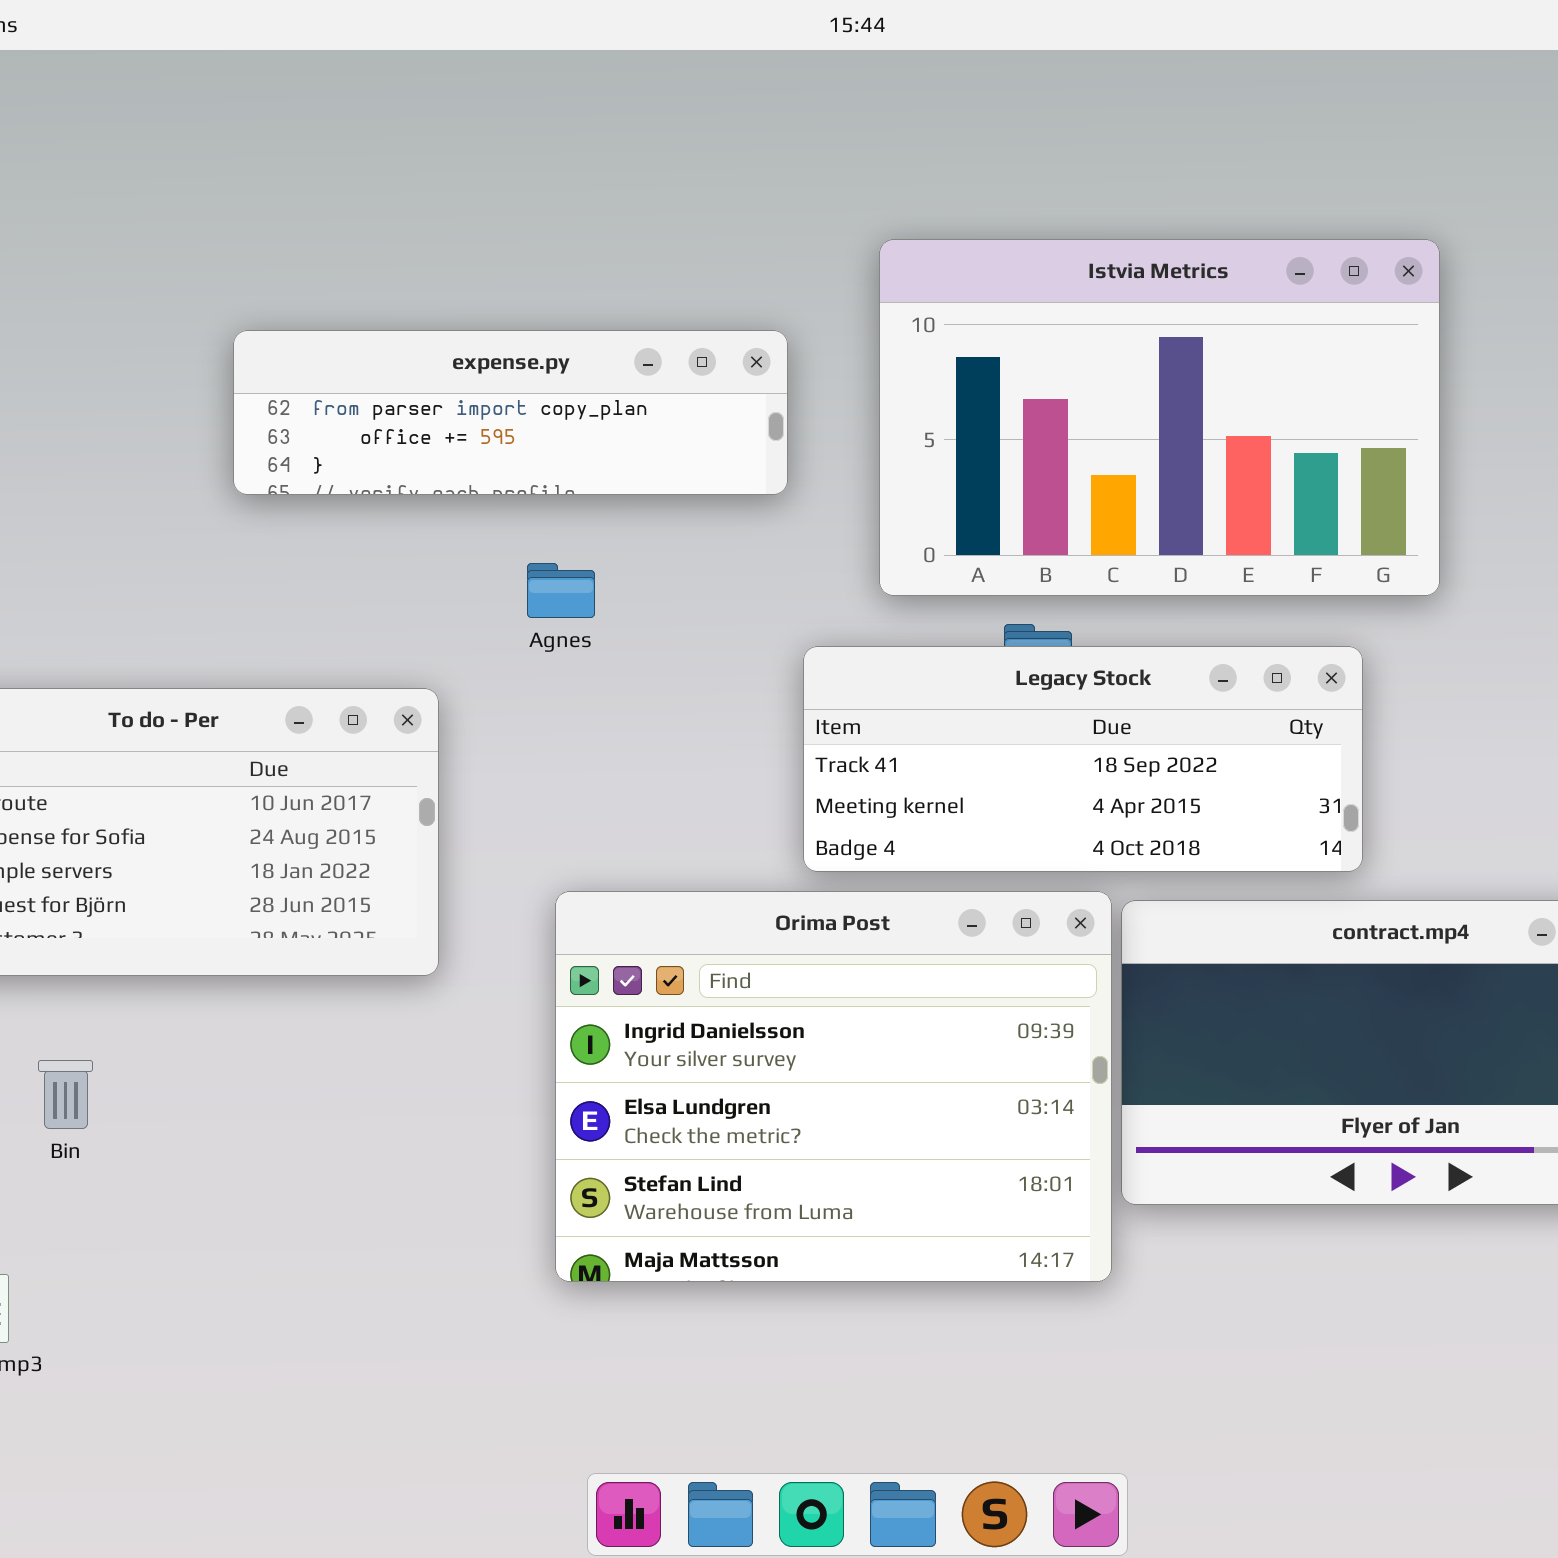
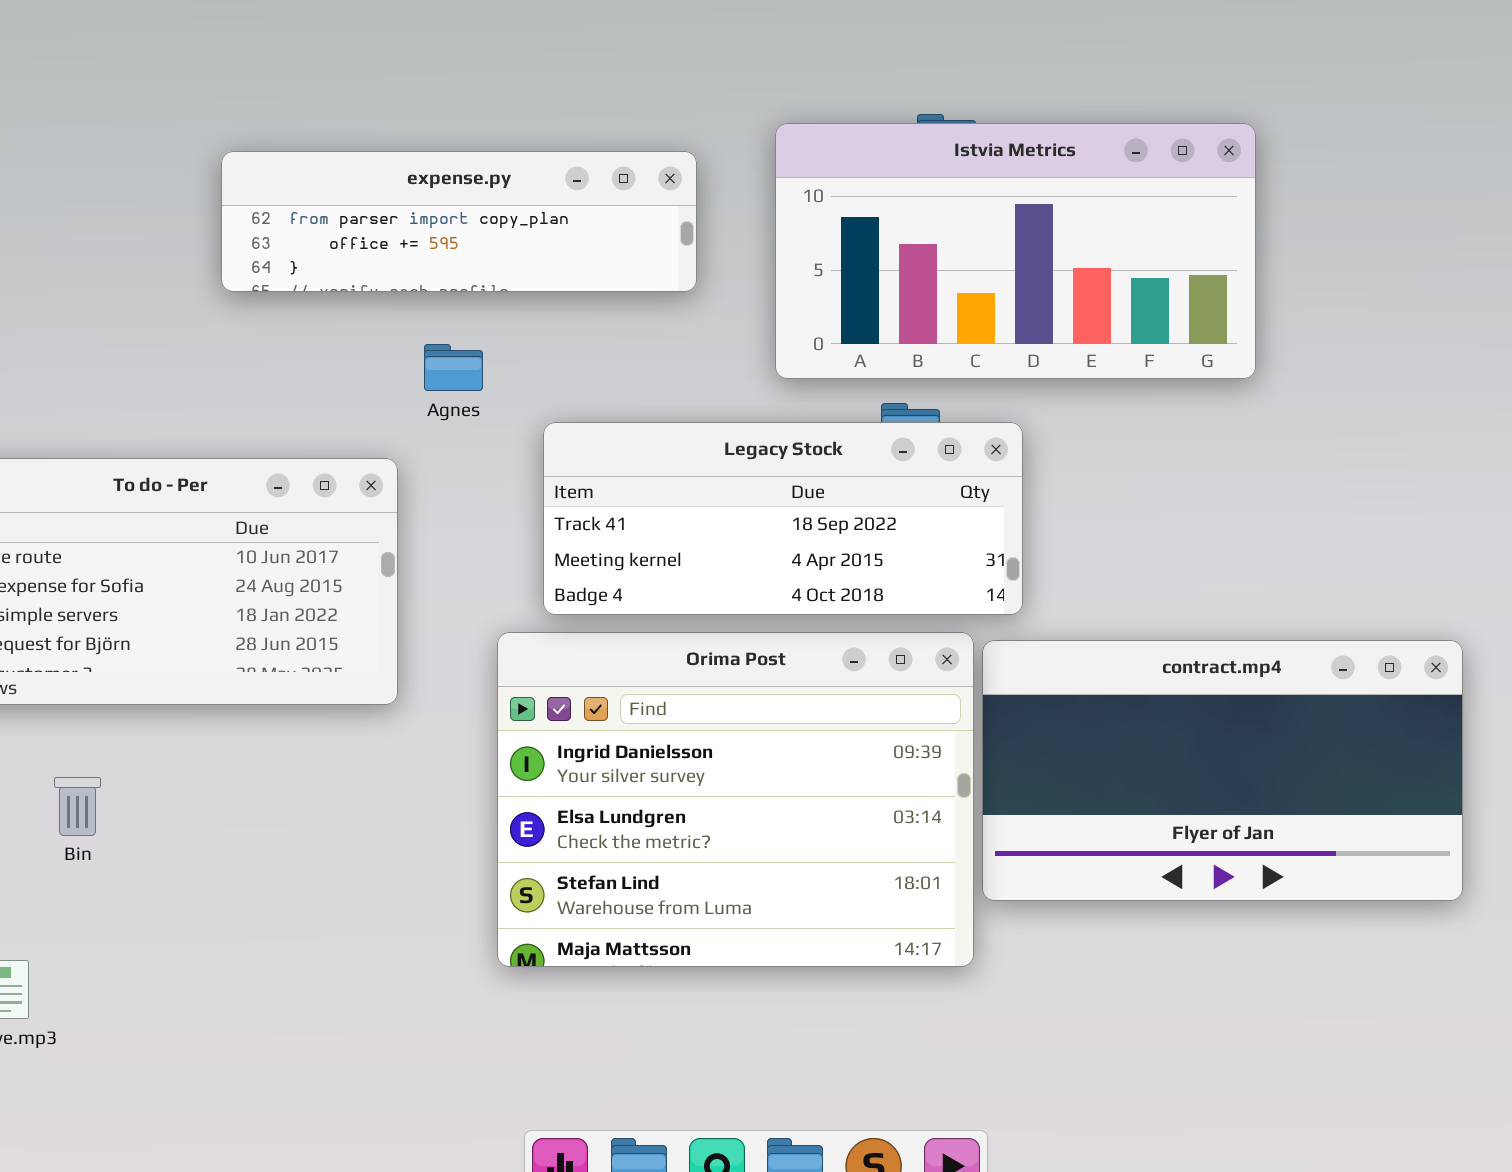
Istvia Metrics: [879,239,1440,596] -> [775,123,1256,379], resized
Agnes: [527,563,595,618] -> [424,344,483,391], moved
Legacy Stock: [803,646,1363,872] -> [543,422,1023,615], moved

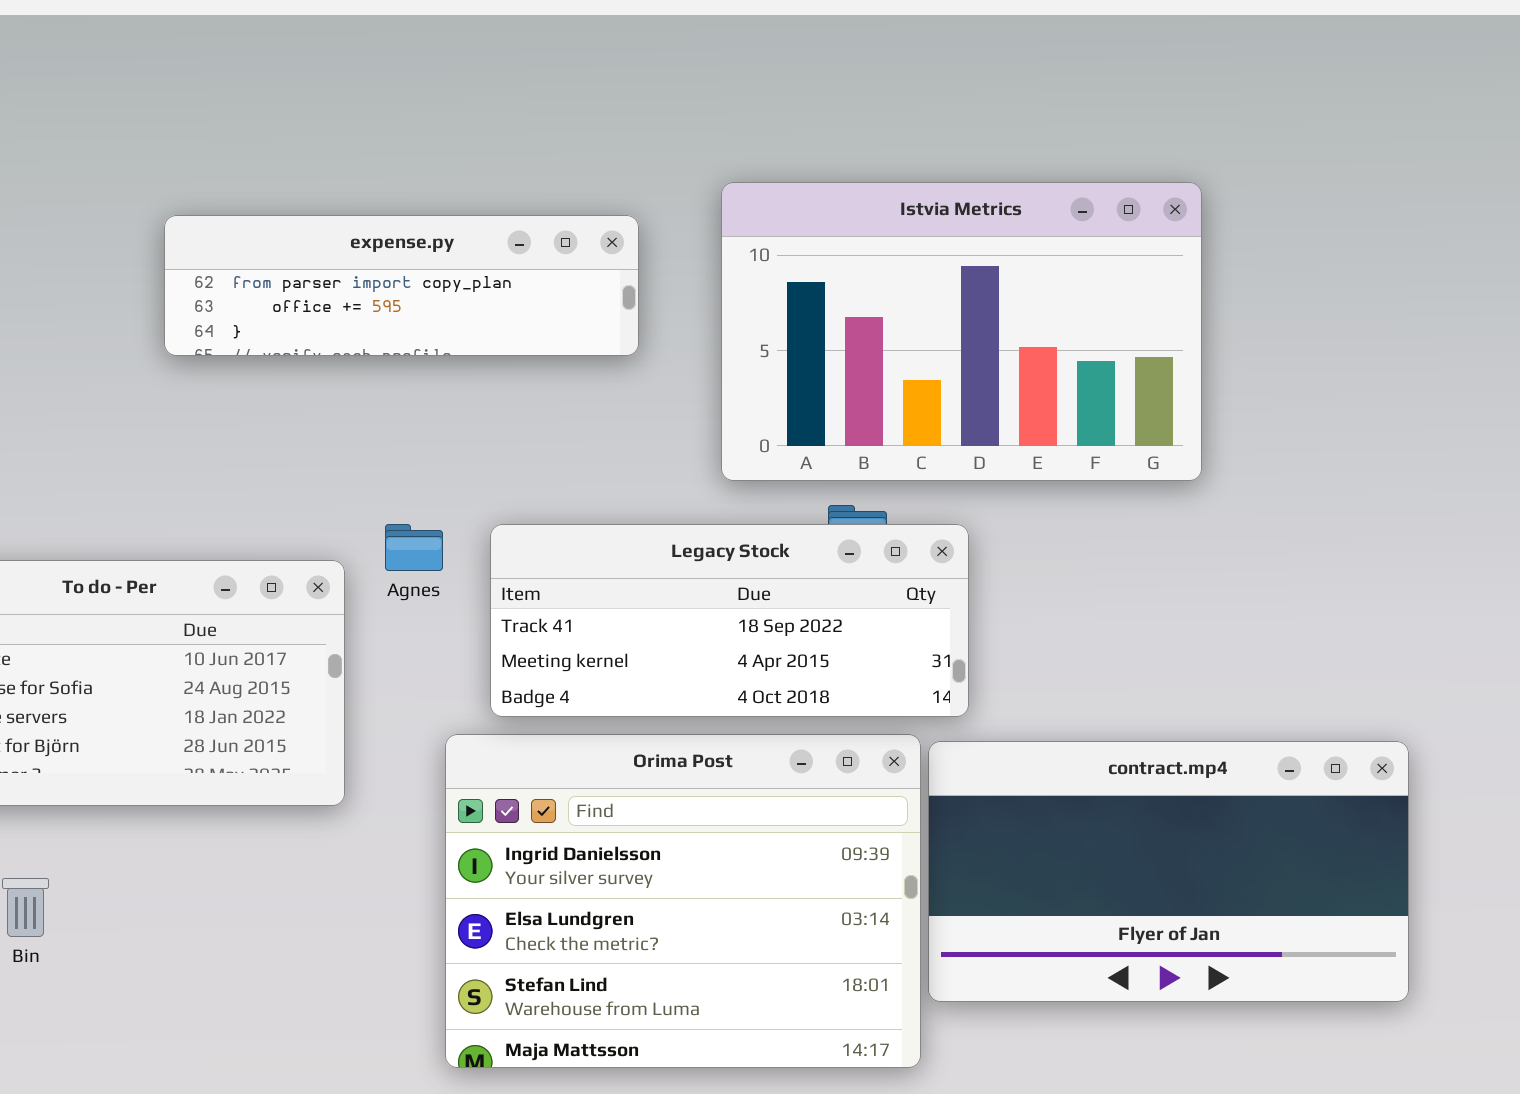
Istvia Metrics: [775,123,1256,379] -> [721,182,1202,481], resized
expense.py: [221,151,697,292] -> [164,215,639,356], moved
Agnes: [424,344,483,391] -> [385,524,443,571], moved

